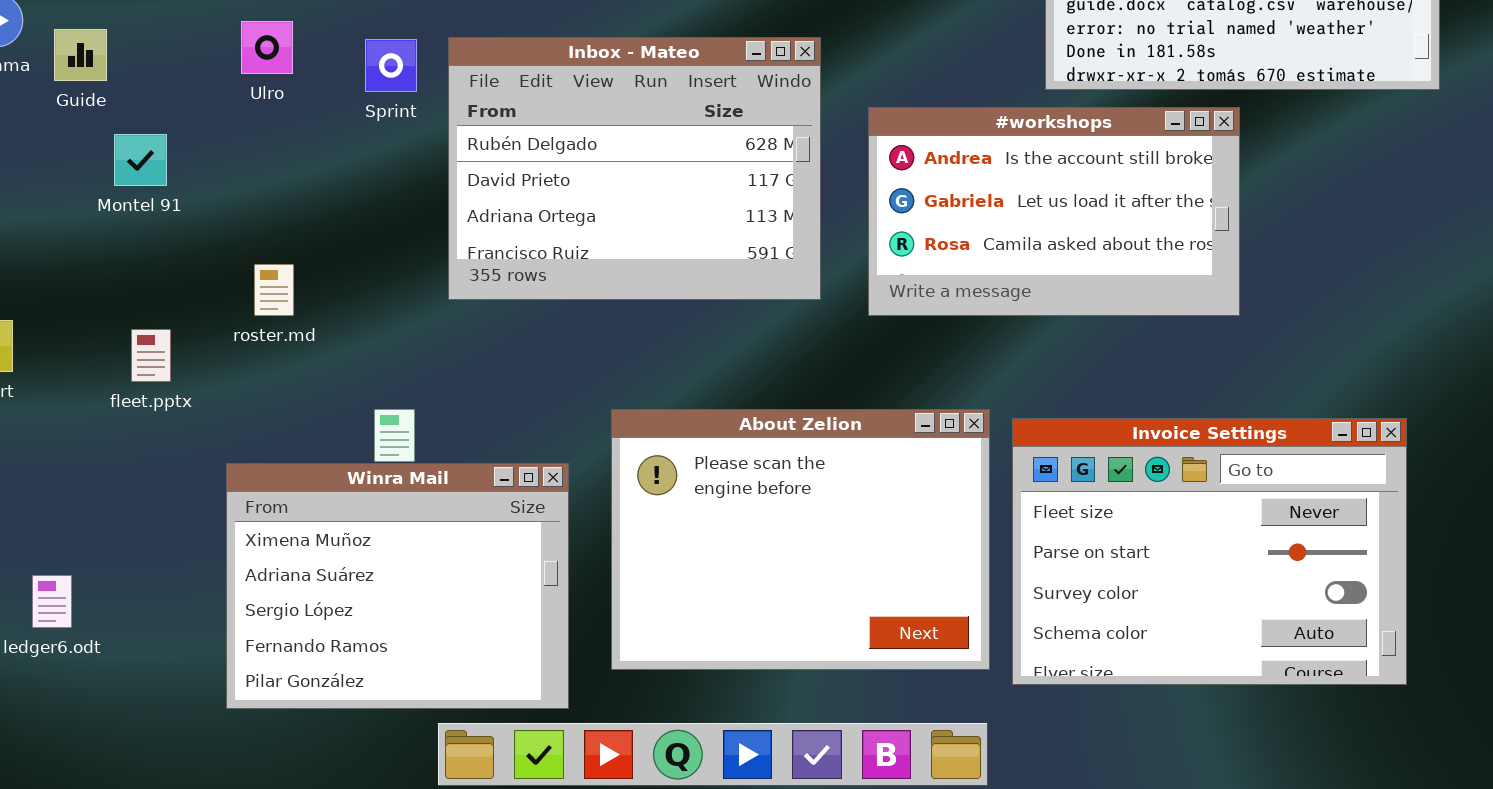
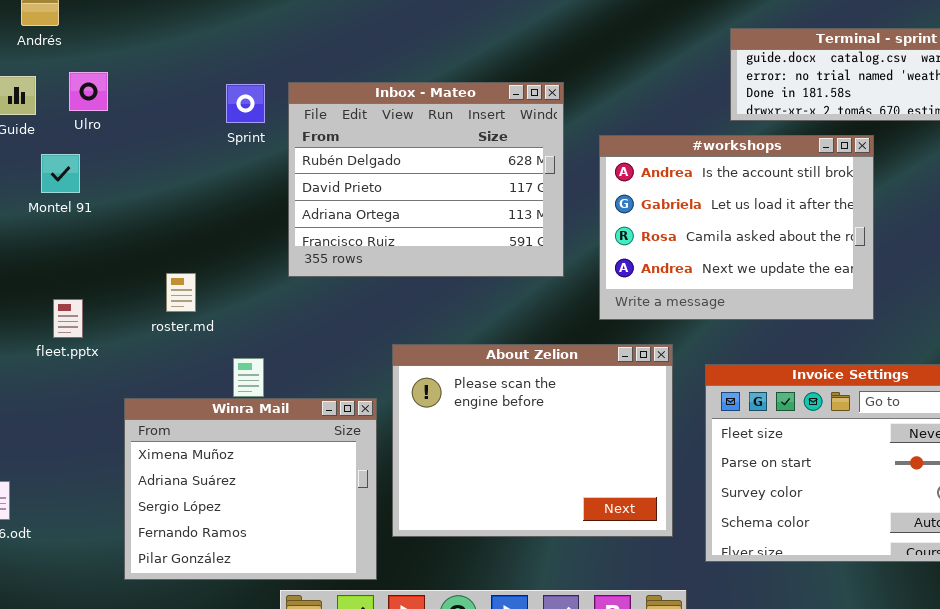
Ulro: [241,21,293,74] -> [69,72,108,111], moved
#workshops: [868,107,1240,316] -> [599,135,874,320], resized
roster.md: [254,264,294,316] -> [166,273,196,312], moved
About Zelion: [611,409,990,670] -> [392,344,673,537], moved

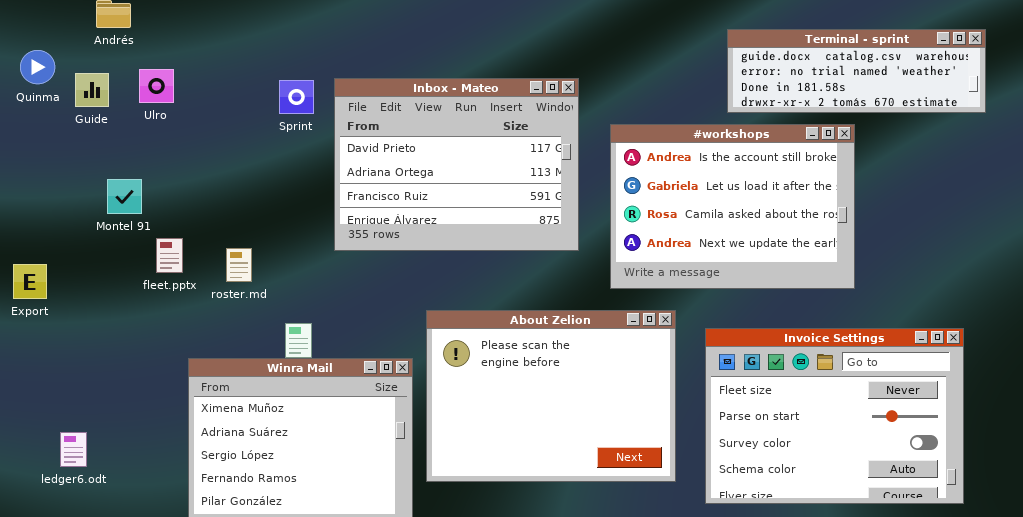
Inbox - Mateo: [288,82,564,277] -> [334,78,579,251], scrolled down 1 row
Montel 91: [41,154,80,193] -> [107,179,142,214], moved
fleet.pptx: [53,299,83,338] -> [156,238,183,273], moved

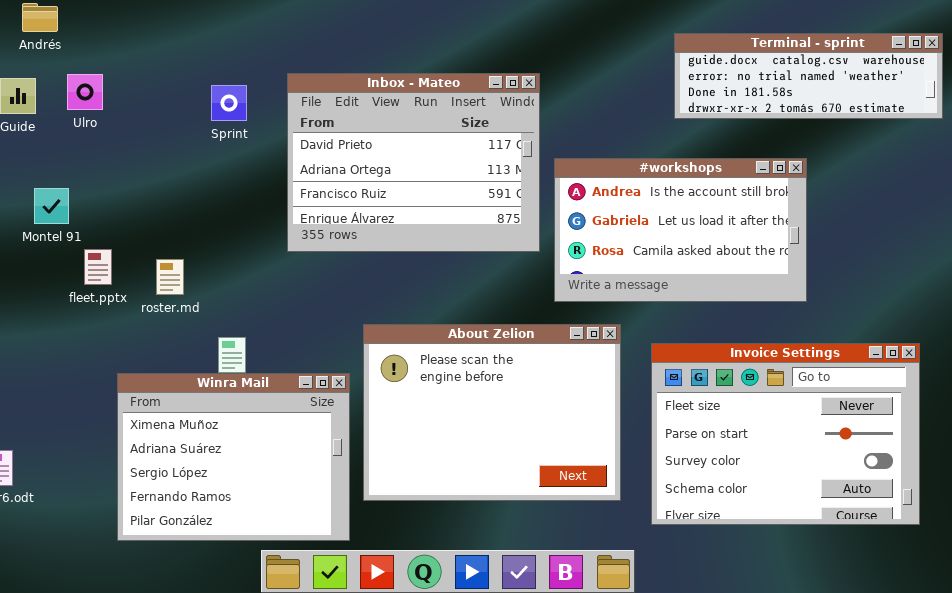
Inbox - Mateo: [334,78,579,251] -> [287,73,540,252], moved
#workshops: [610,124,855,289] -> [554,158,807,302], resized

